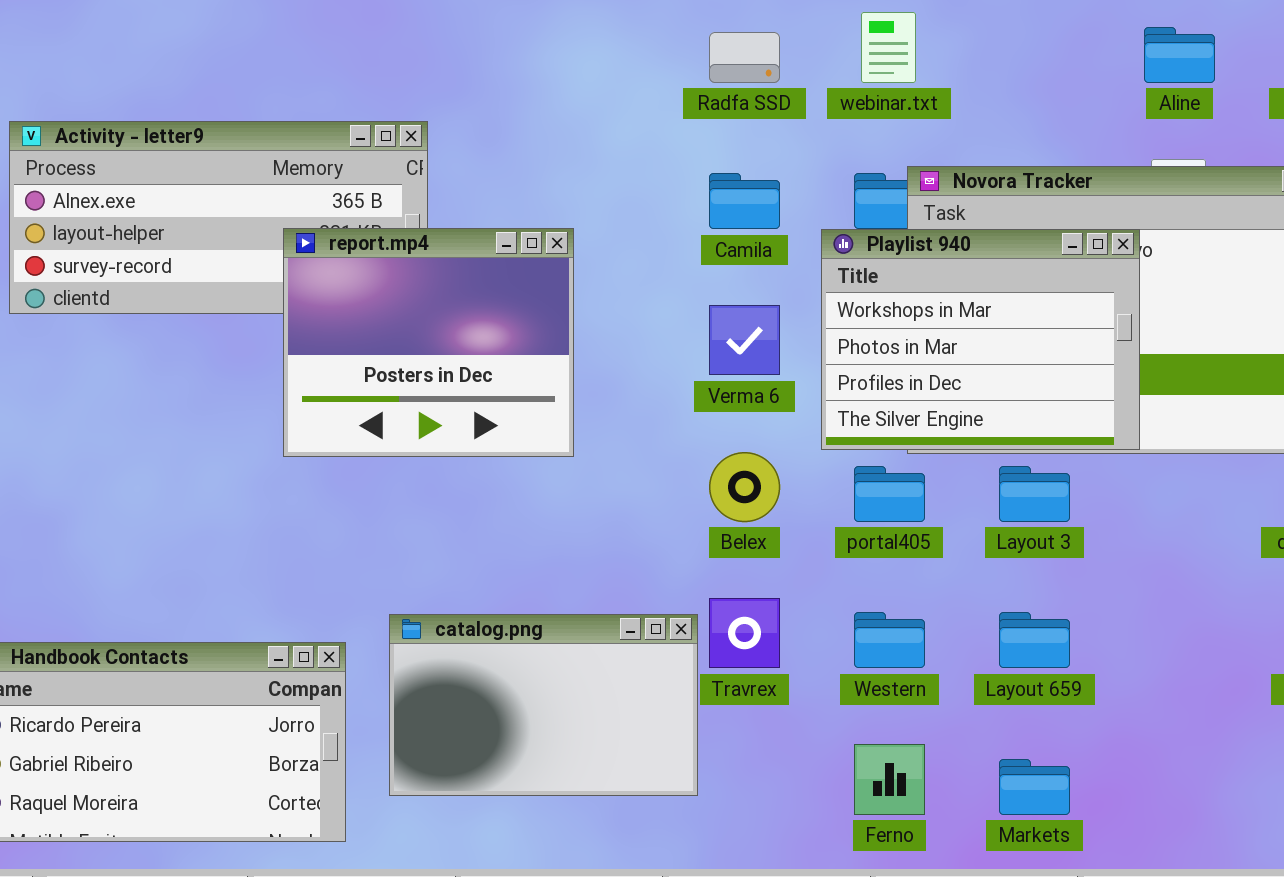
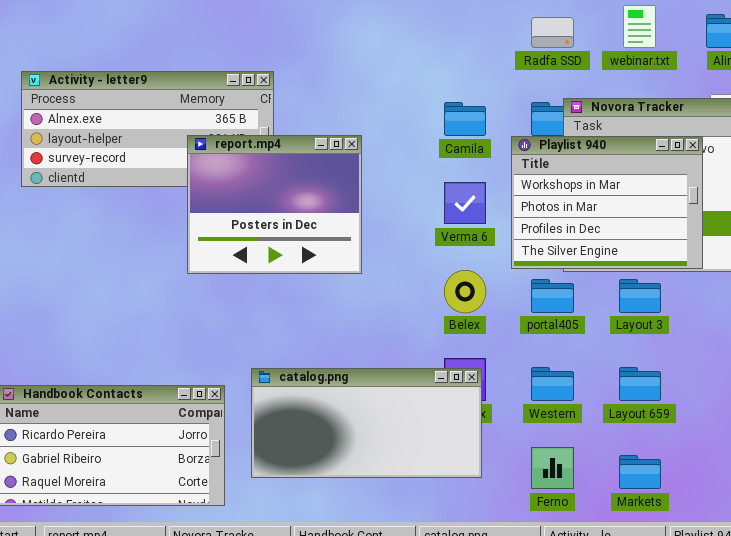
webinar.txt: [861,12,916,83] -> [623,5,656,48], moved
Radfa SSD: [709,32,780,83] -> [531,17,574,48], moved
catalog.png: [389,614,698,796] -> [251,368,482,478], resized

